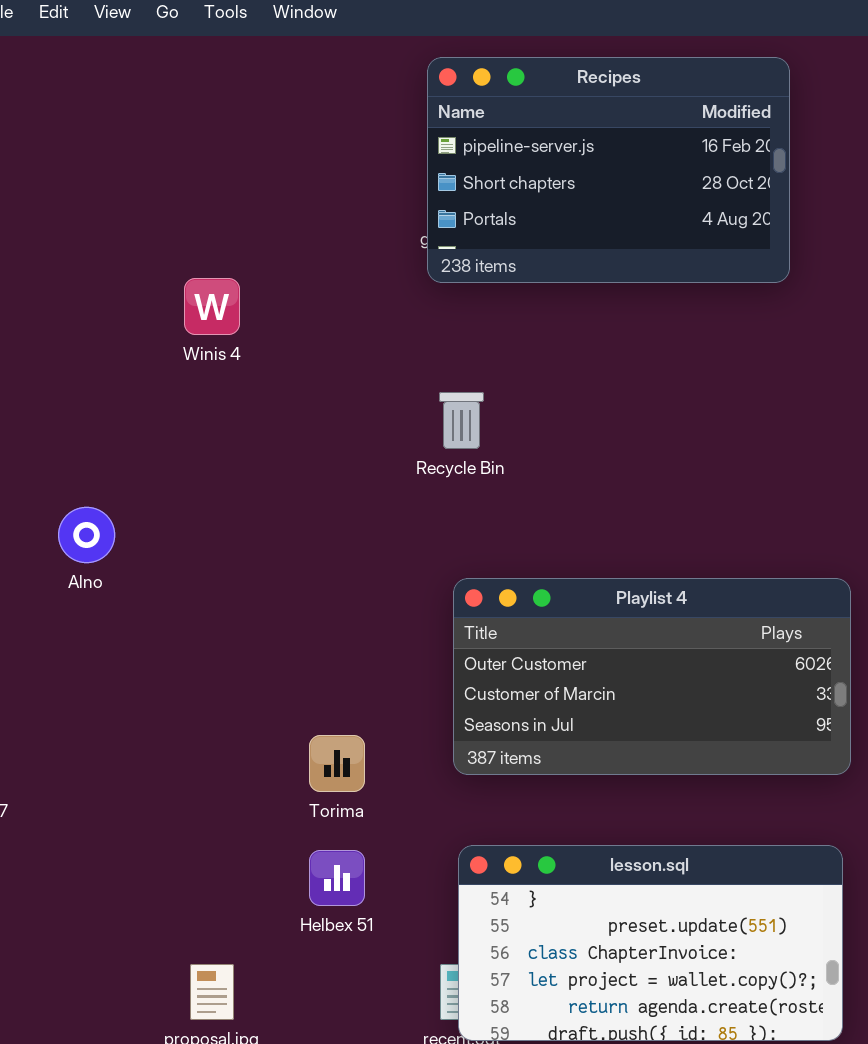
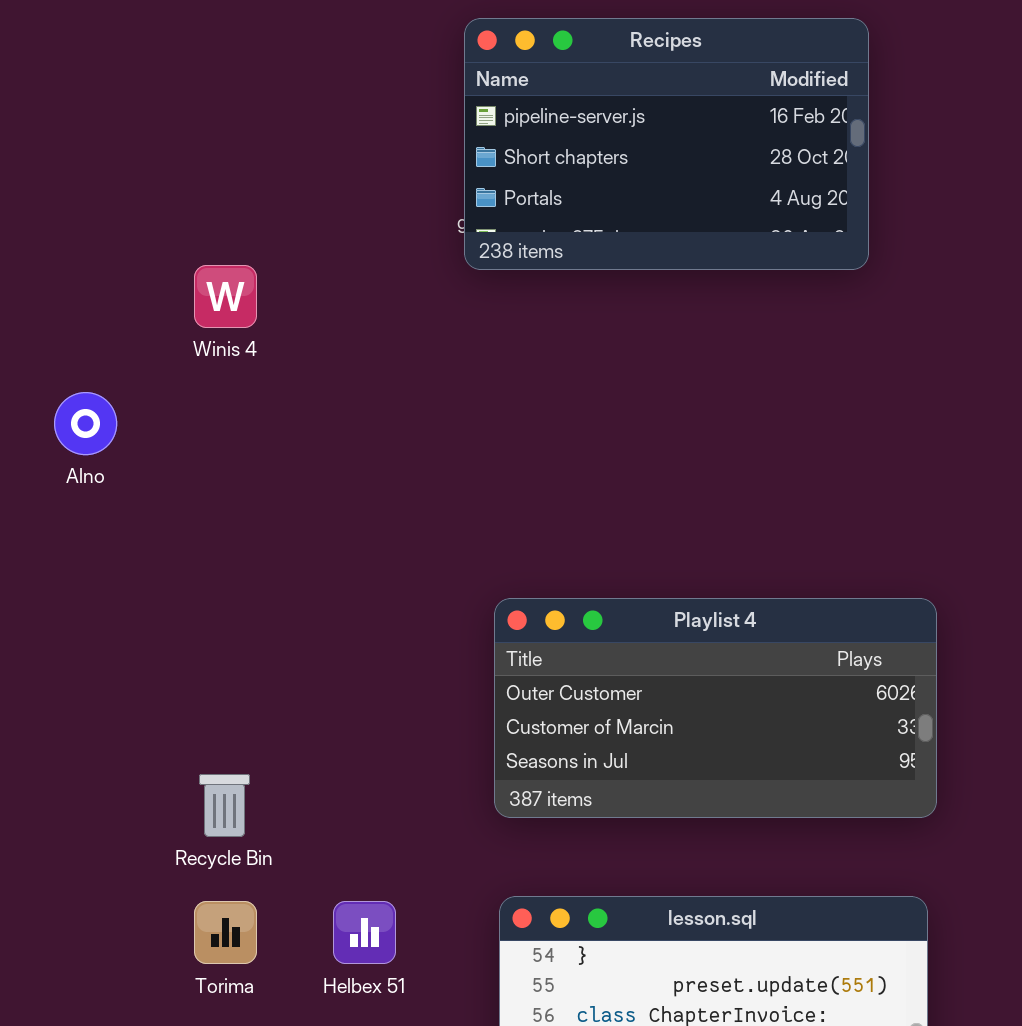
Recycle Bin: [439,392,484,449] -> [199,774,250,837], moved
Alno: [58,507,115,563] -> [54,392,117,455], moved
Torima: [309,735,365,792] -> [194,901,257,964], moved

